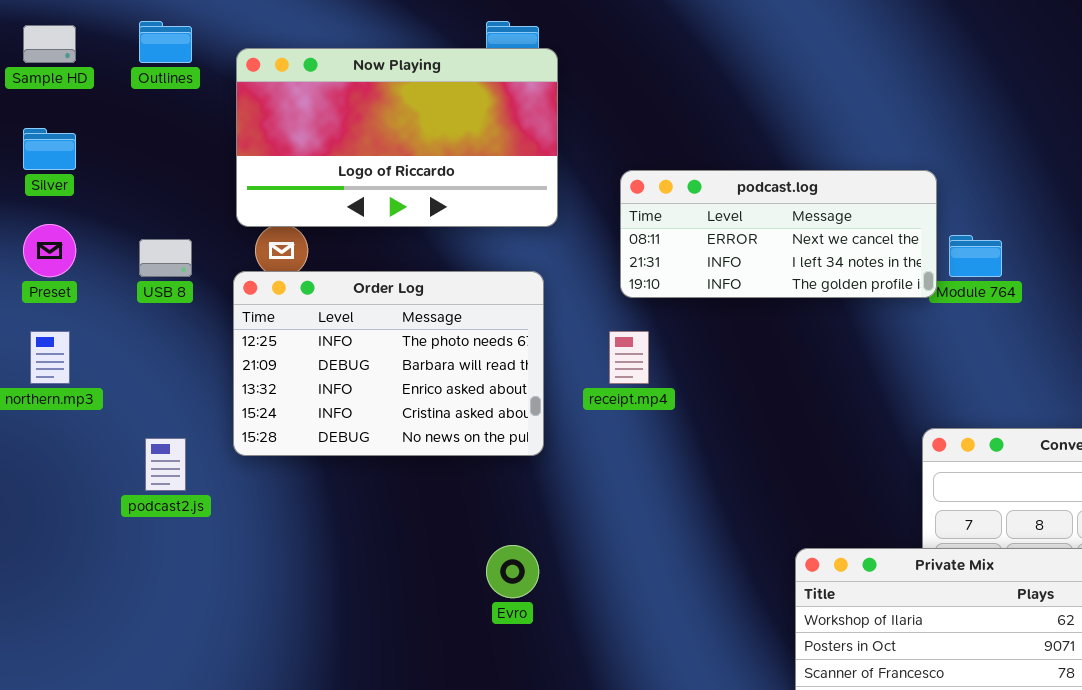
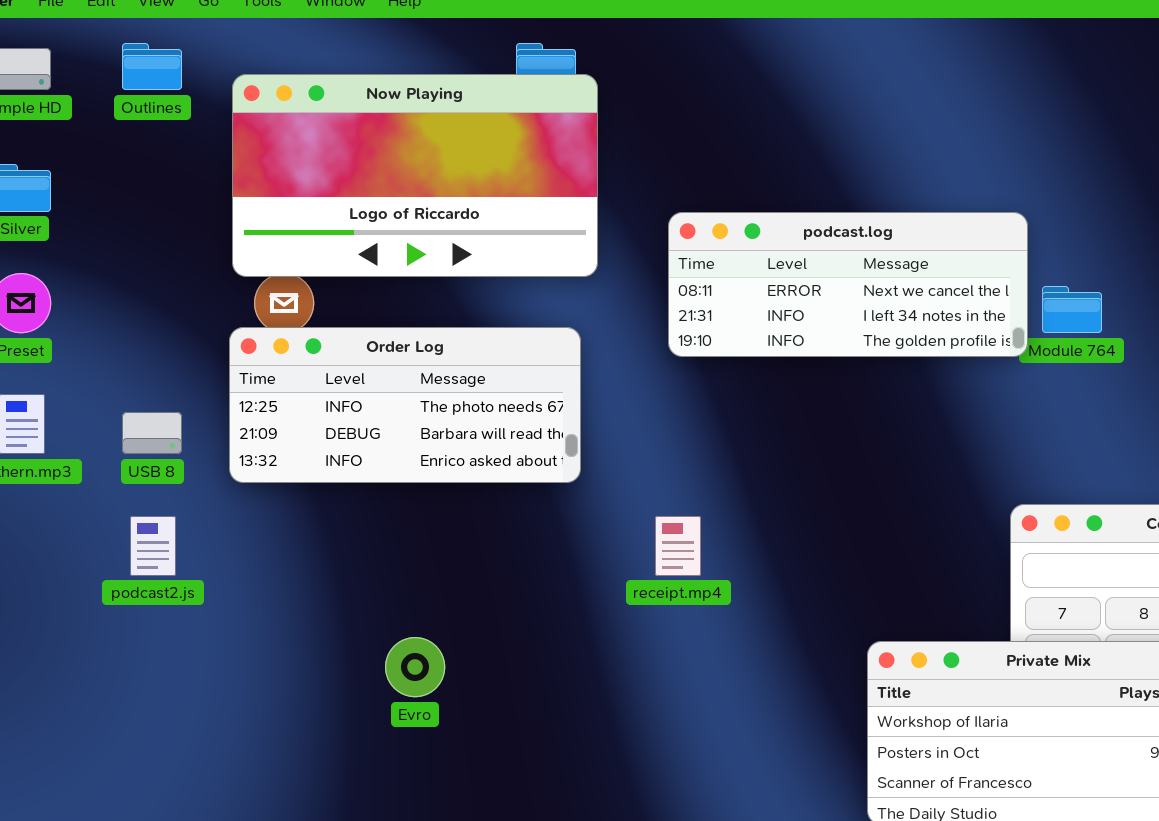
USB 8: [139,239,192,277] -> [122,412,182,454], moved
Order Log: [233,271,544,456] -> [229,327,581,483], resized
receipt.mp4: [609,331,649,384] -> [655,516,701,576], moved
Evro: [486,545,539,598] -> [385,637,445,697], moved

